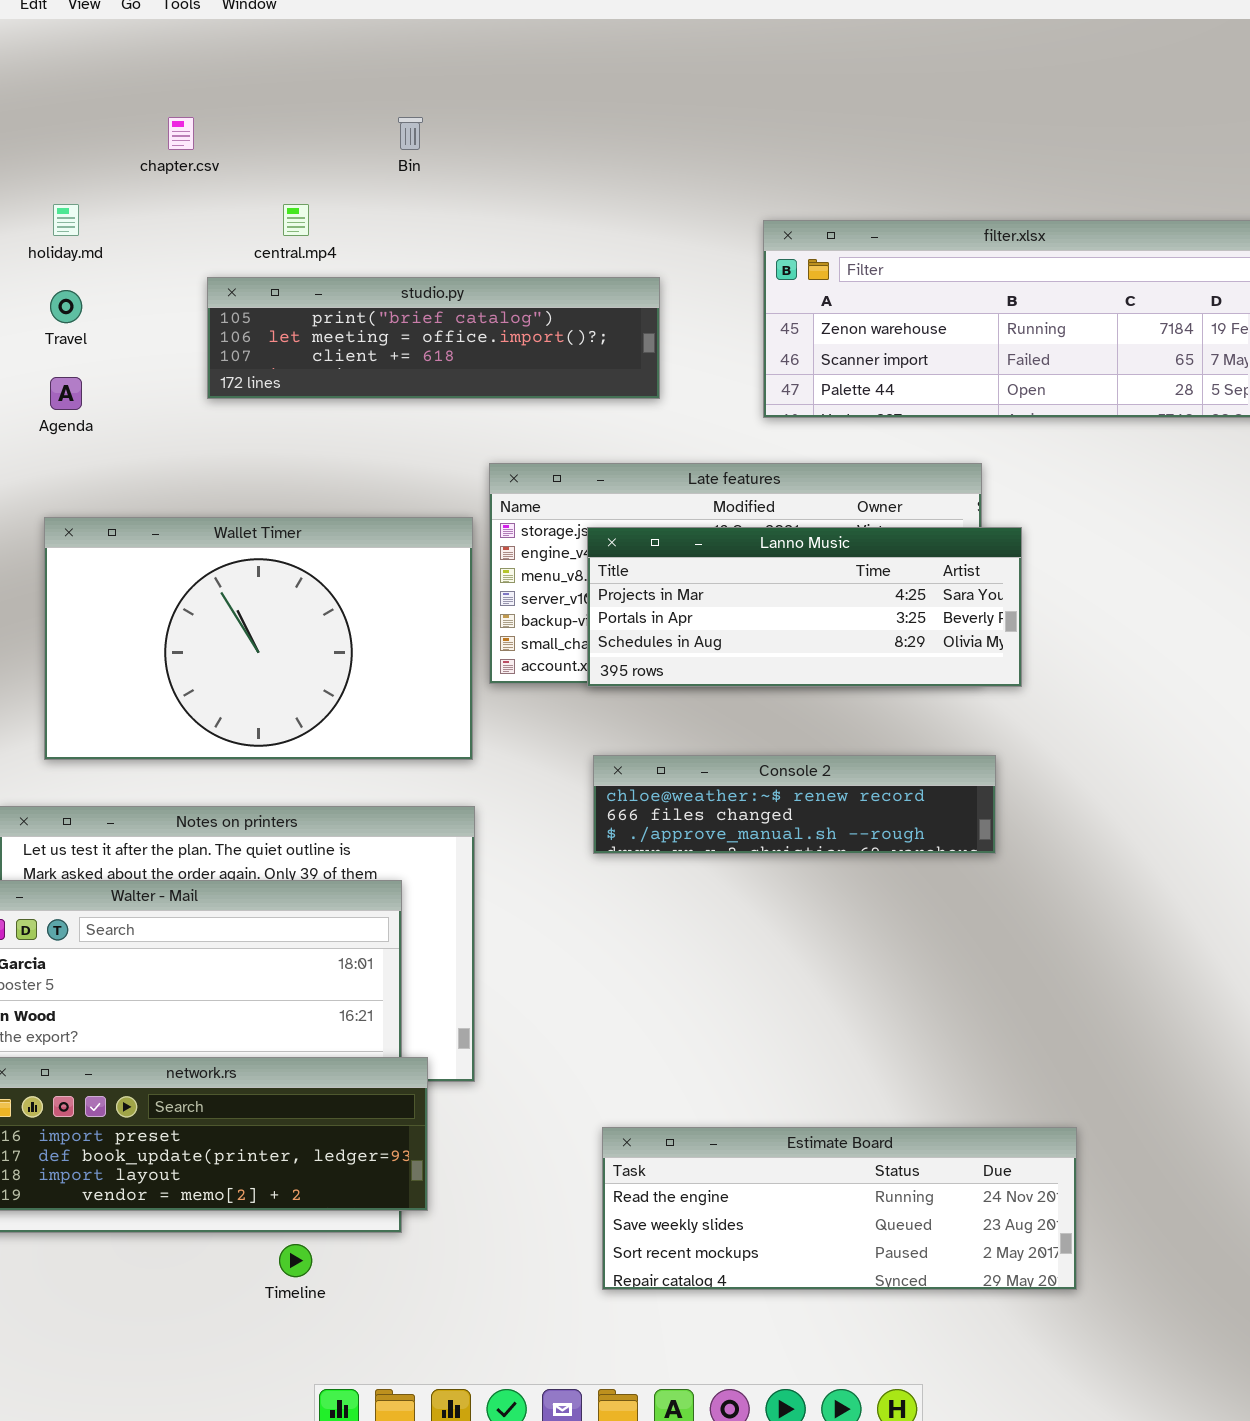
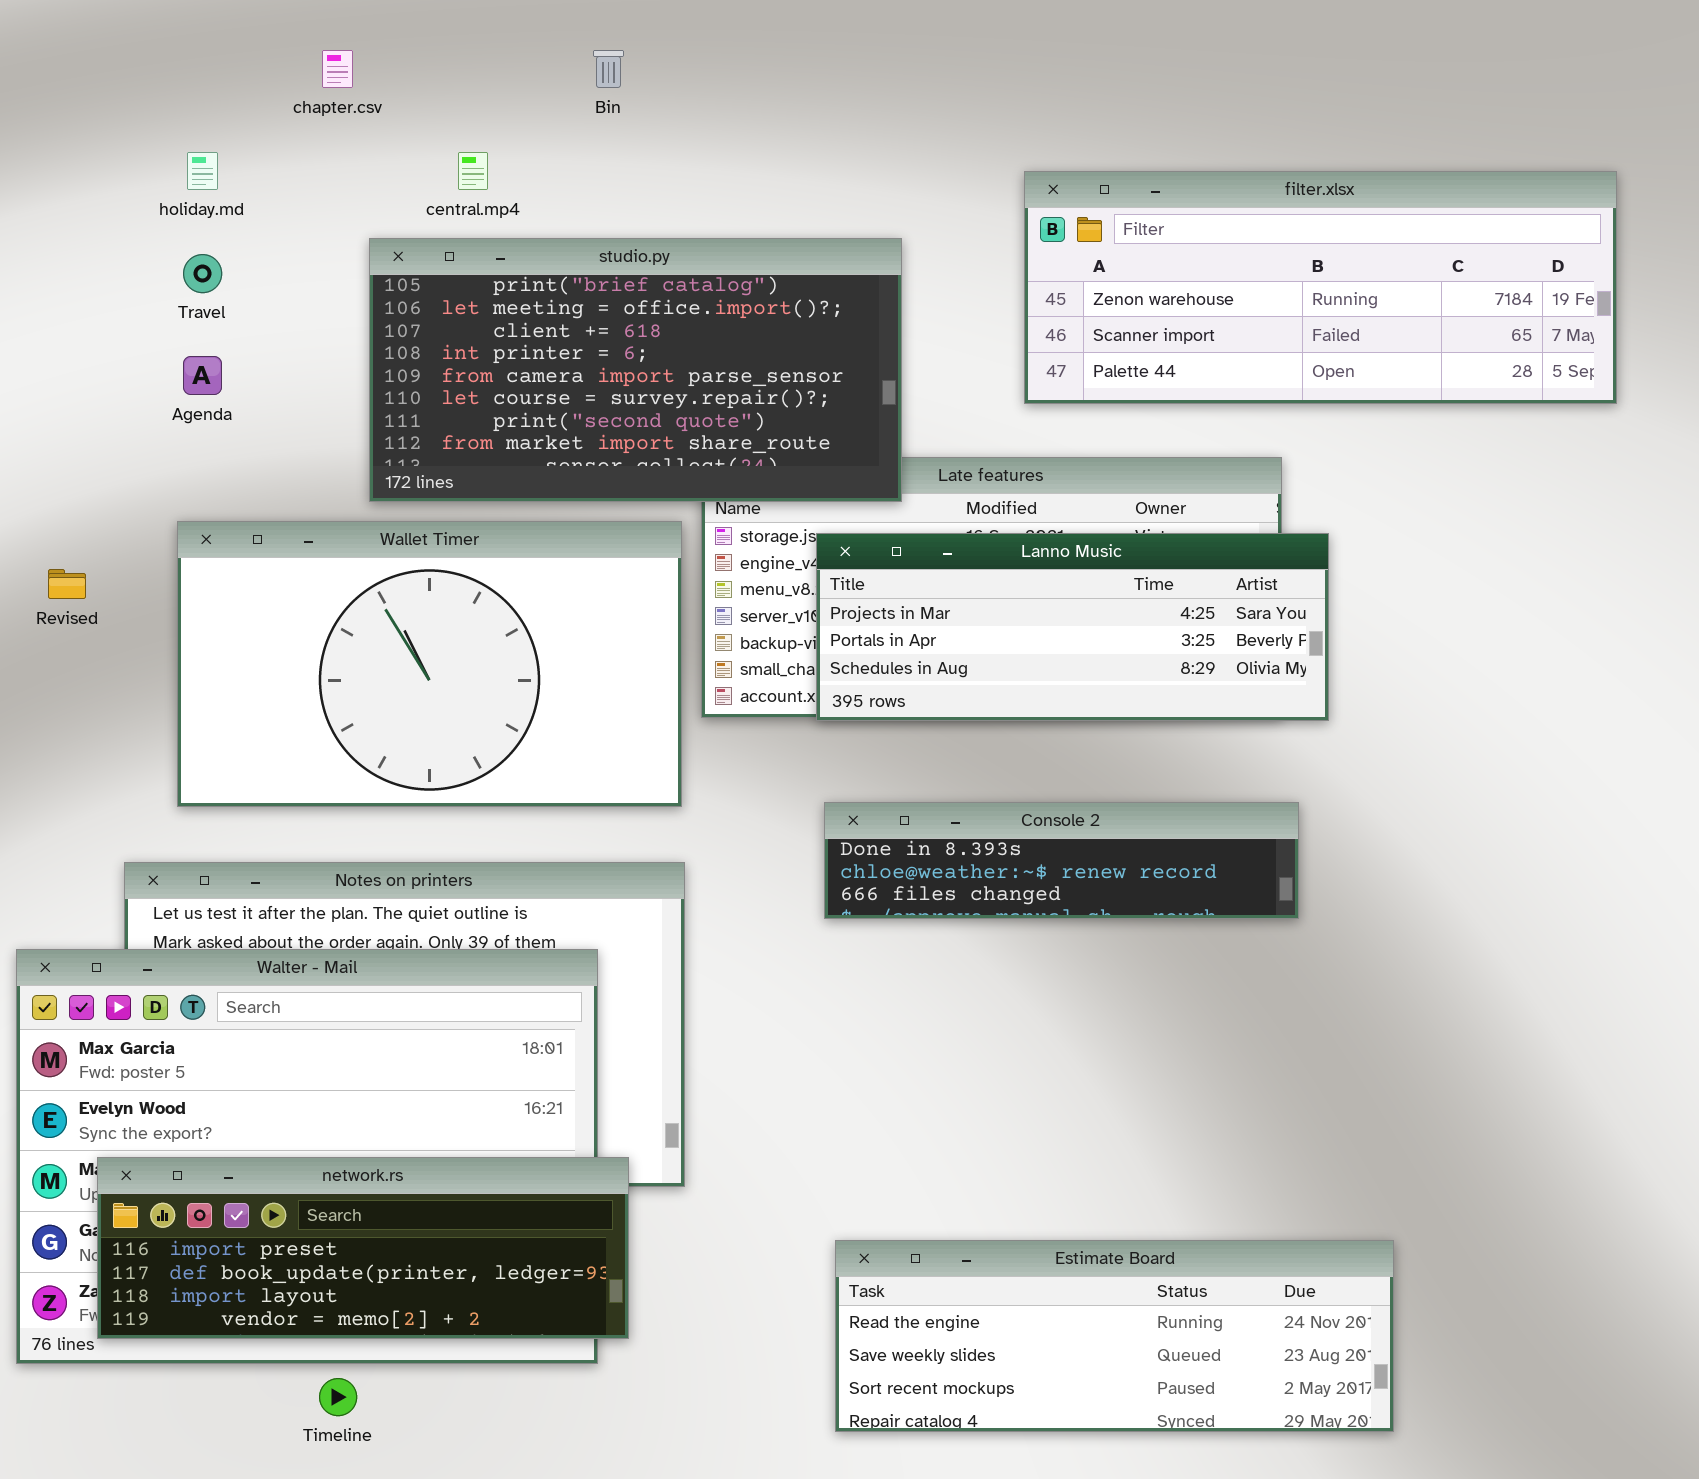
studio.py: [207,277,660,399] -> [369,238,902,502], resized
Console 2: [593,755,996,854] -> [824,802,1299,919], scrolled up 1 row
Timeline: [279,1244,312,1277] -> [319,1378,357,1416], moved

